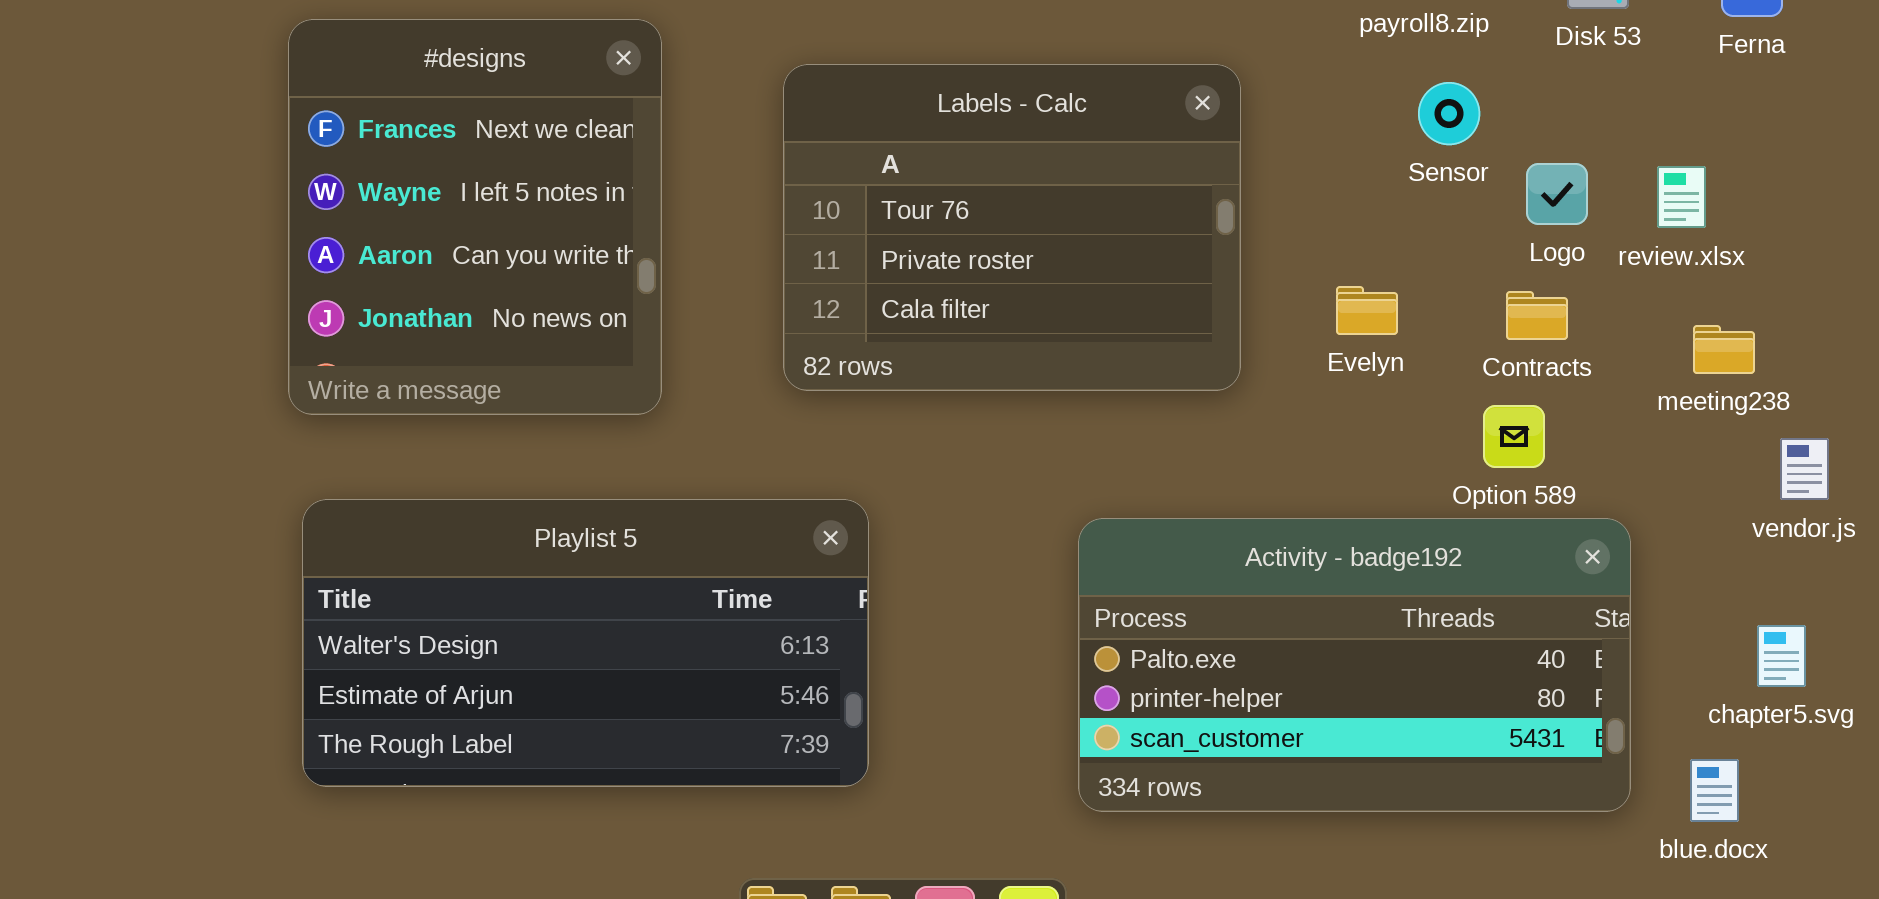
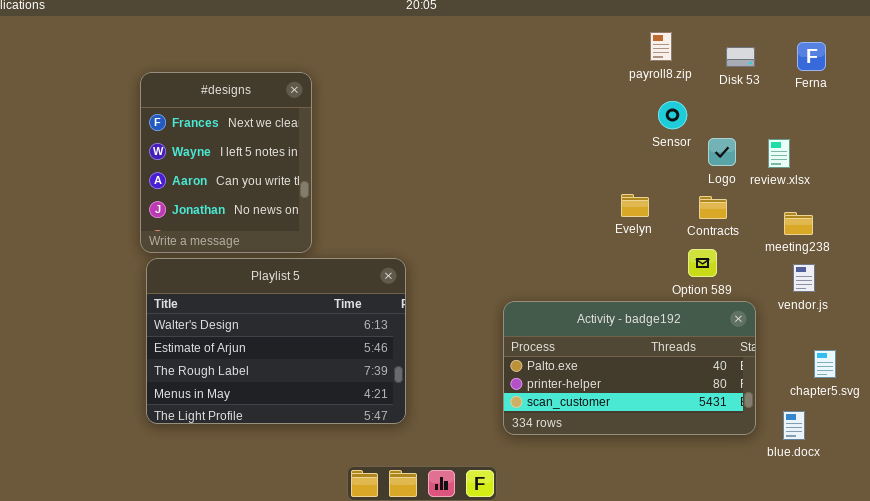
Labels - Calc: [783,64,1241,391] -> none, closed
vendor.js: [1780,438,1829,500] -> [793,264,815,292], moved
Playlist 5: [302,499,869,787] -> [146,258,406,424], resized

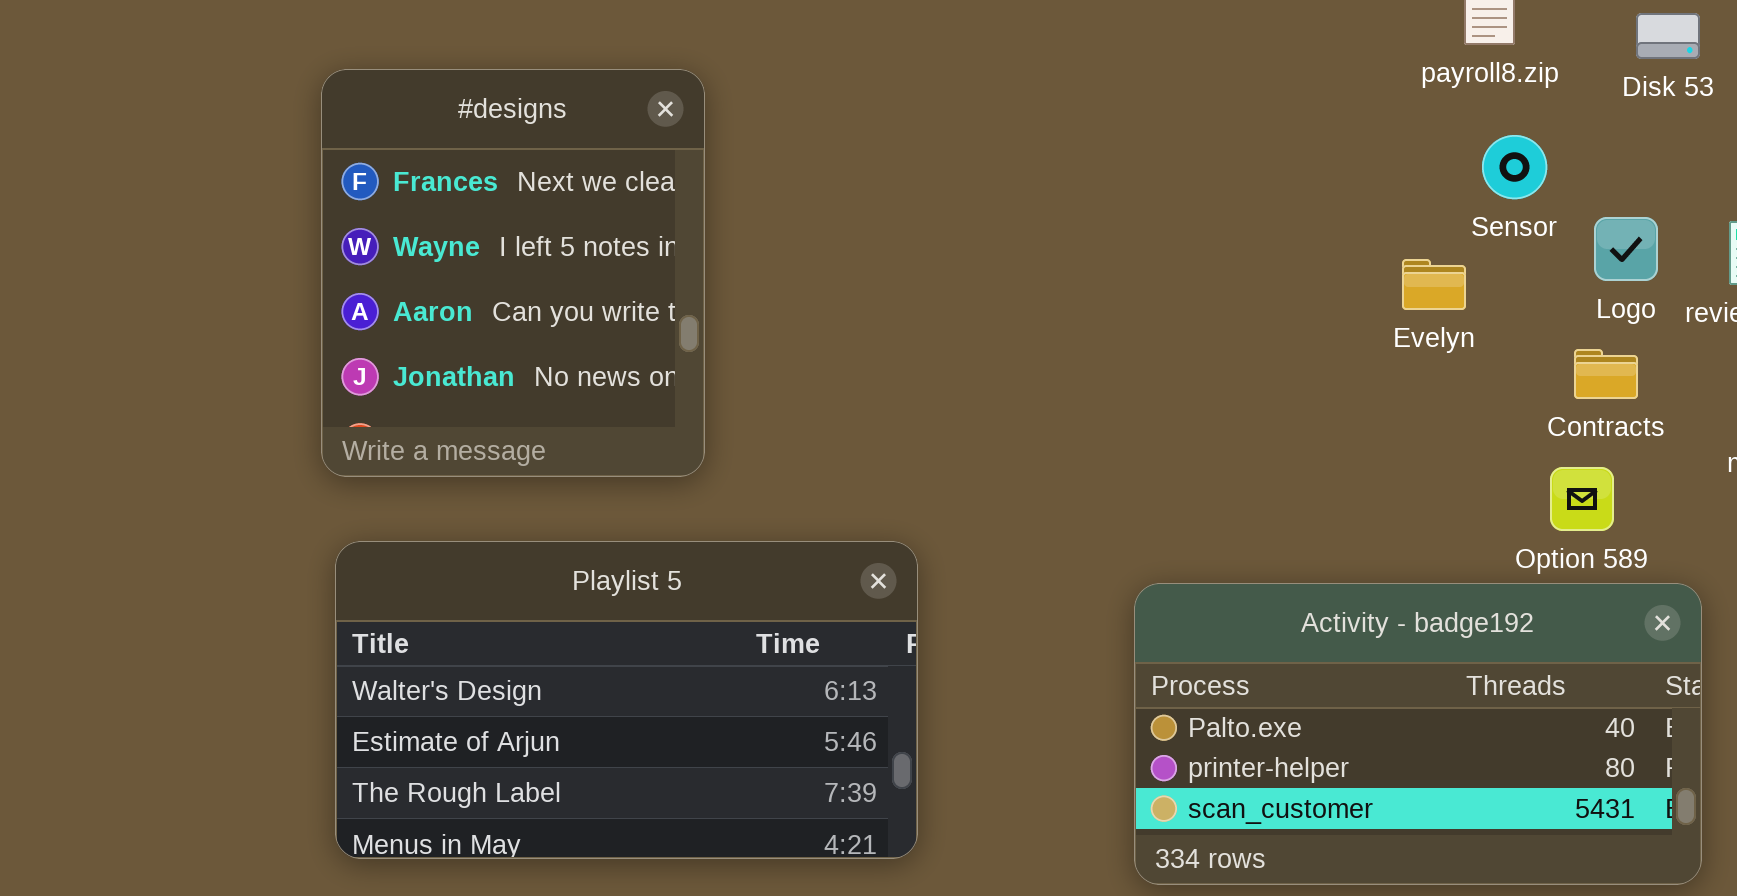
Evelyn: [621,194,649,217] -> [1402,259,1466,310], moved
Playlist 5: [146,258,406,424] -> [335,541,918,859], resized

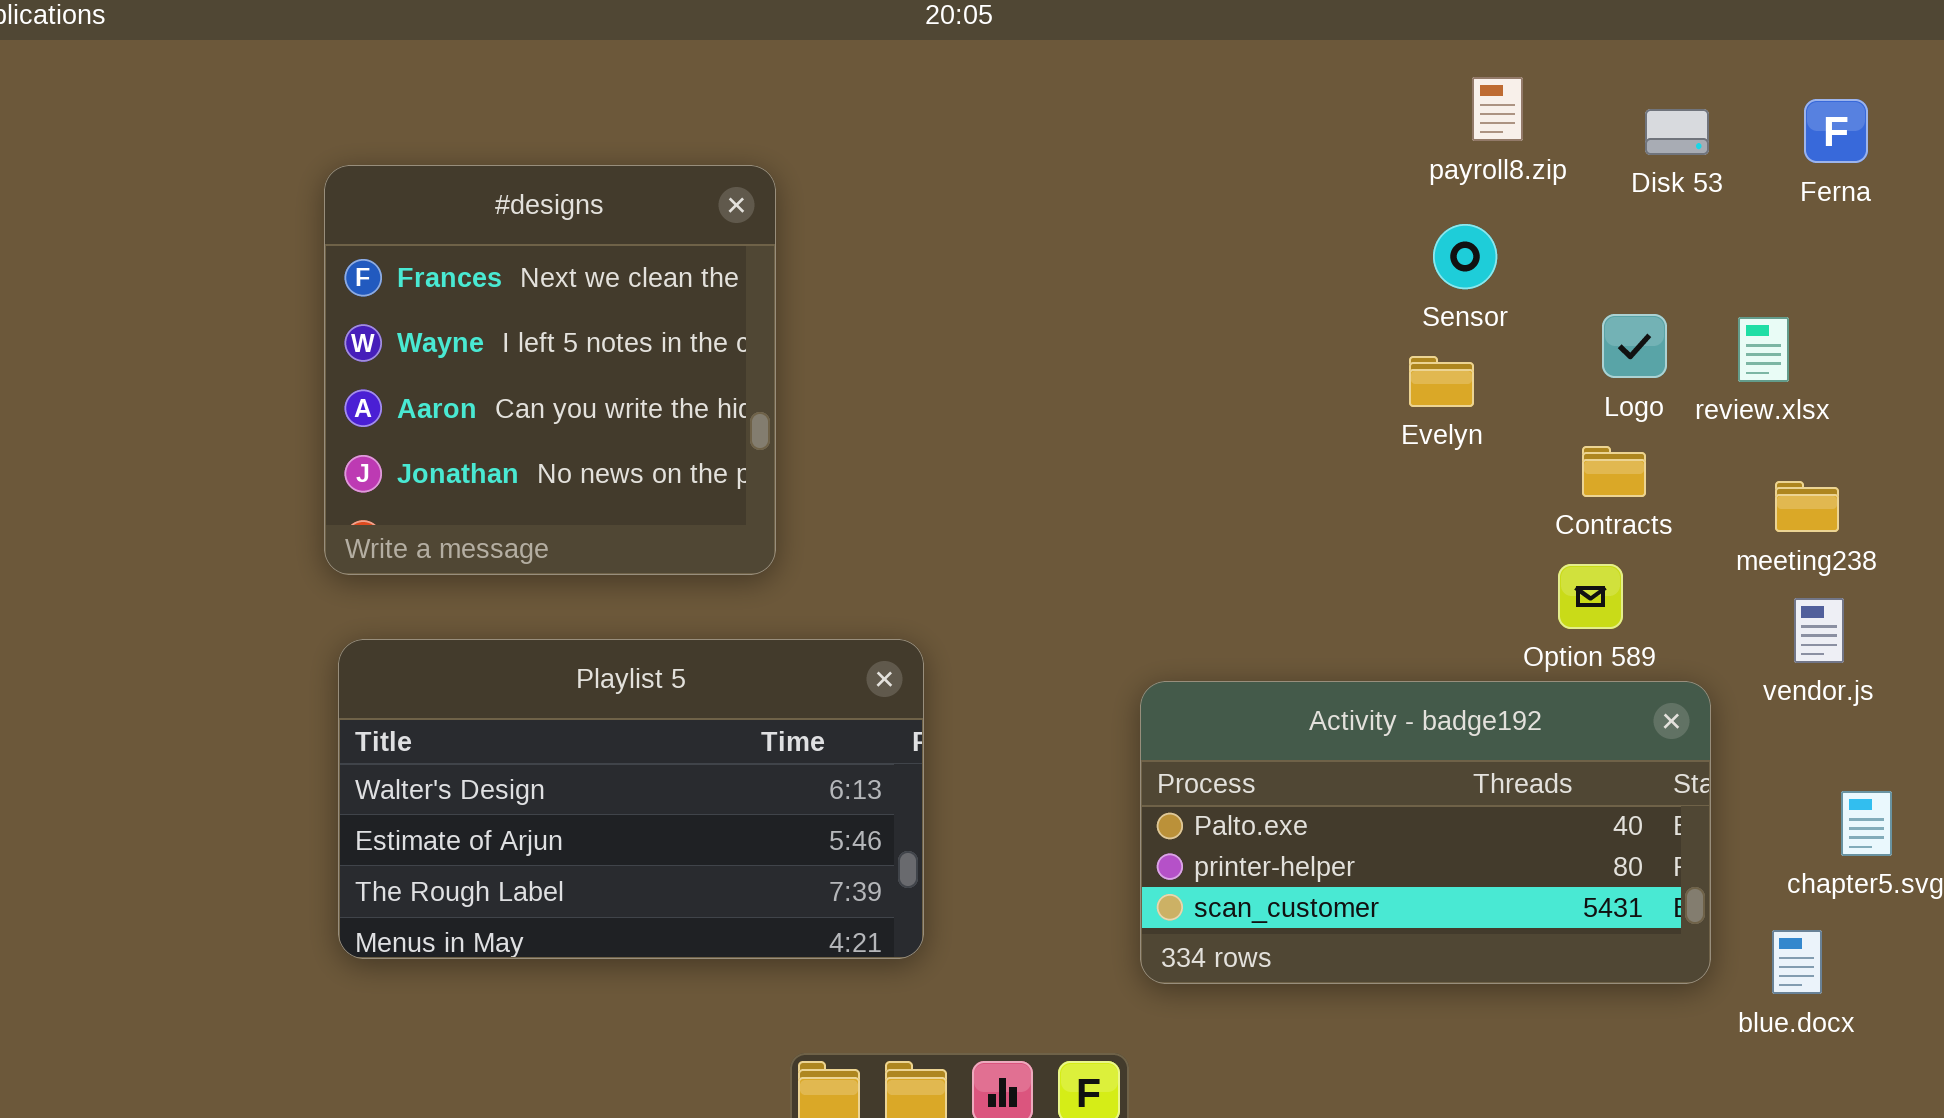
#designs: [321,69,705,477] -> [324,165,776,575], resized
Sensor: [1482,135,1547,199] -> [1433,224,1497,289], moved

